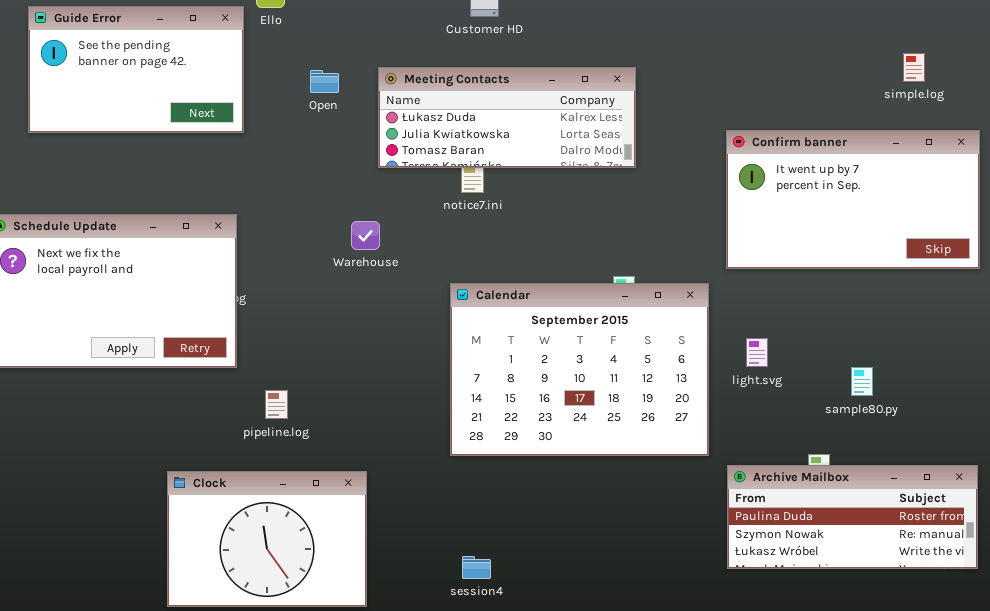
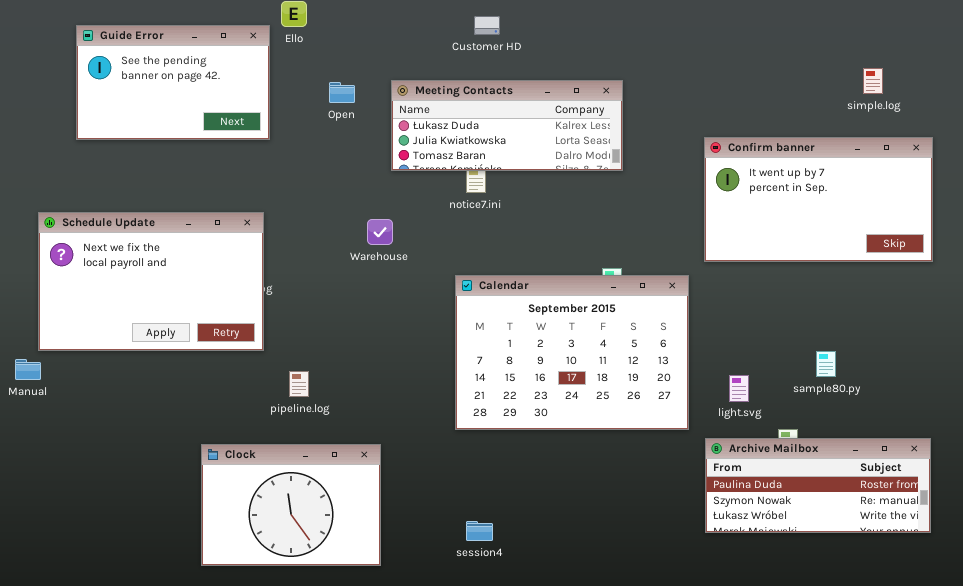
light.svg: [746,338,768,367] -> [729,375,749,402], moved

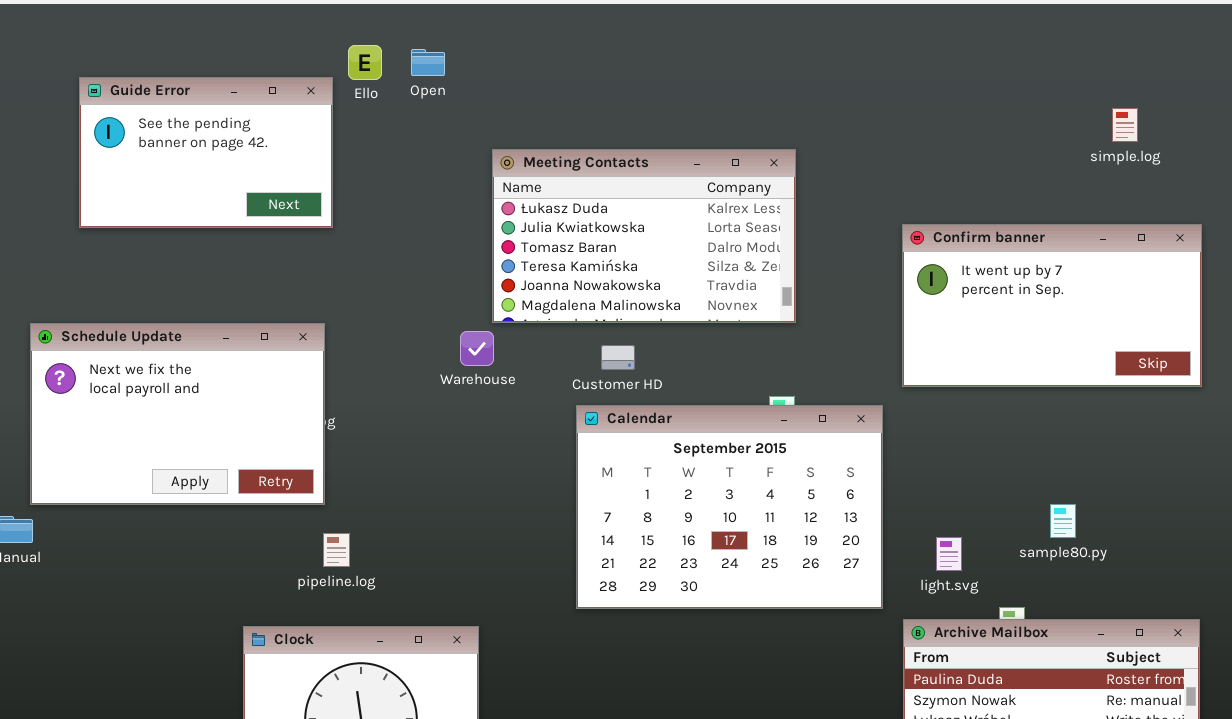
Customer HD: [474,16,500,35] -> [601,345,635,370], moved
simple.log: [863,68,883,94] -> [1112,108,1138,142], moved
Meeting Contacts: [391,80,623,171] -> [492,149,796,323], resized
Open: [329,82,355,103] -> [411,49,445,76], moved
pipeline.log: [289,371,309,397] -> [323,533,350,567], moved

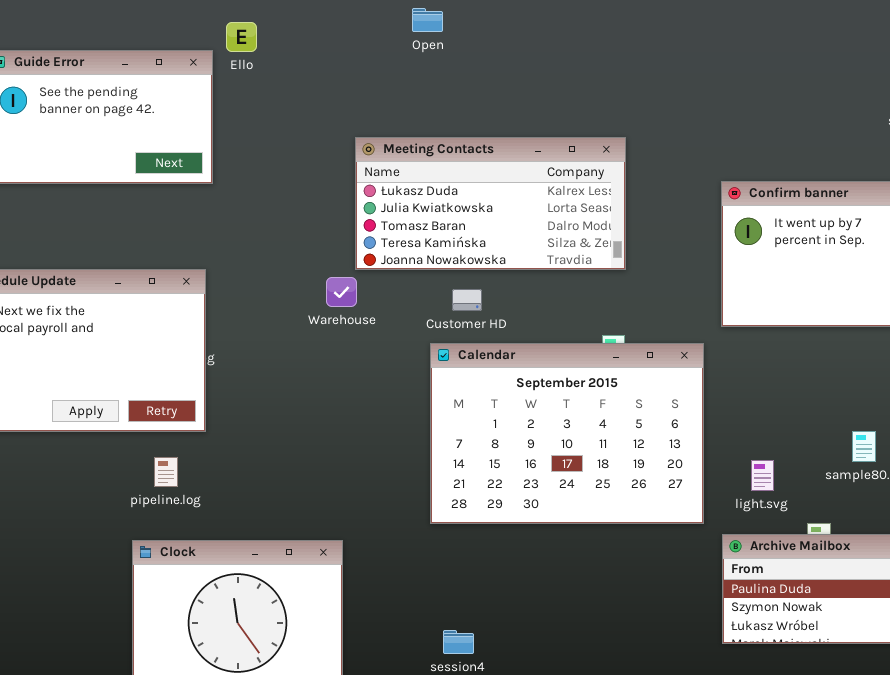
Open: [411,49,445,76] -> [412,8,443,32], moved
Meeting Contacts: [492,149,796,323] -> [355,137,626,270], resized
pipeline.log: [323,533,350,567] -> [154,457,178,487], moved

